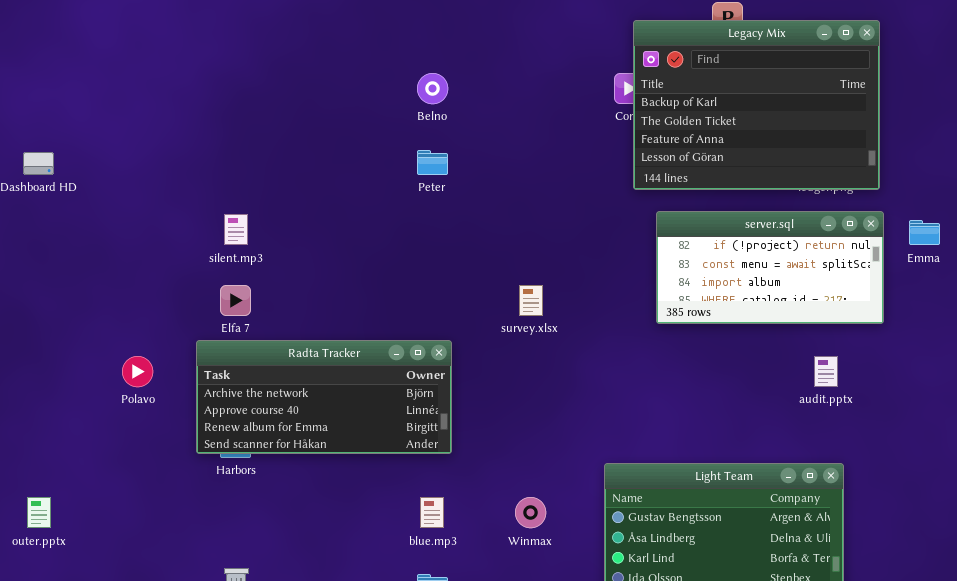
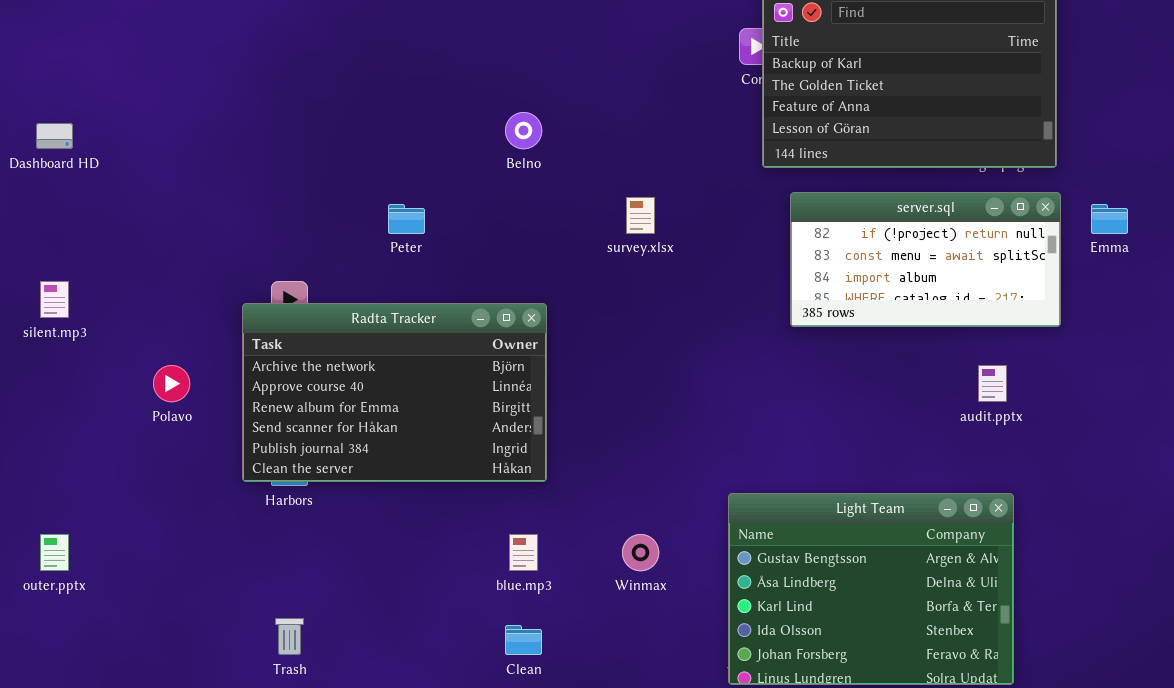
Belno: [417,73,448,104] -> [505,112,542,149], moved
Peter: [417,150,448,175] -> [388,204,425,234], moved
silent.mp3: [224,214,248,245] -> [40,281,69,318], moved
survey.xlsx: [519,285,543,316] -> [626,197,655,234], moved
Radta Tracker: [196,340,452,454] -> [242,303,547,482], resized

